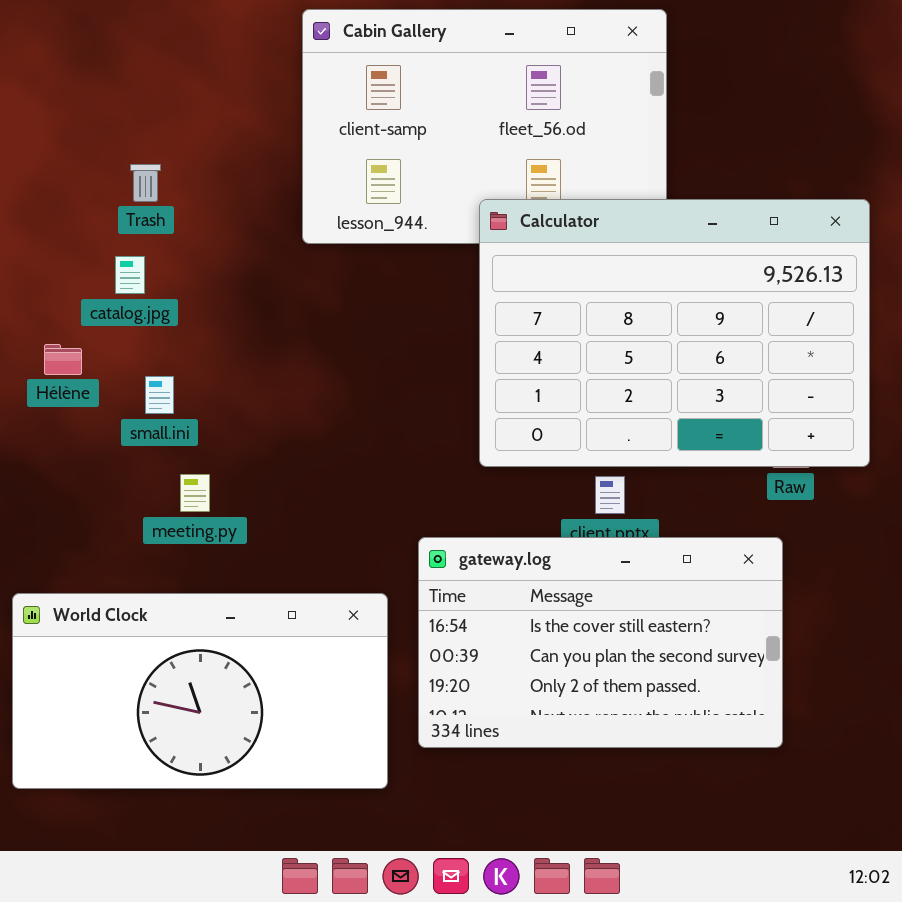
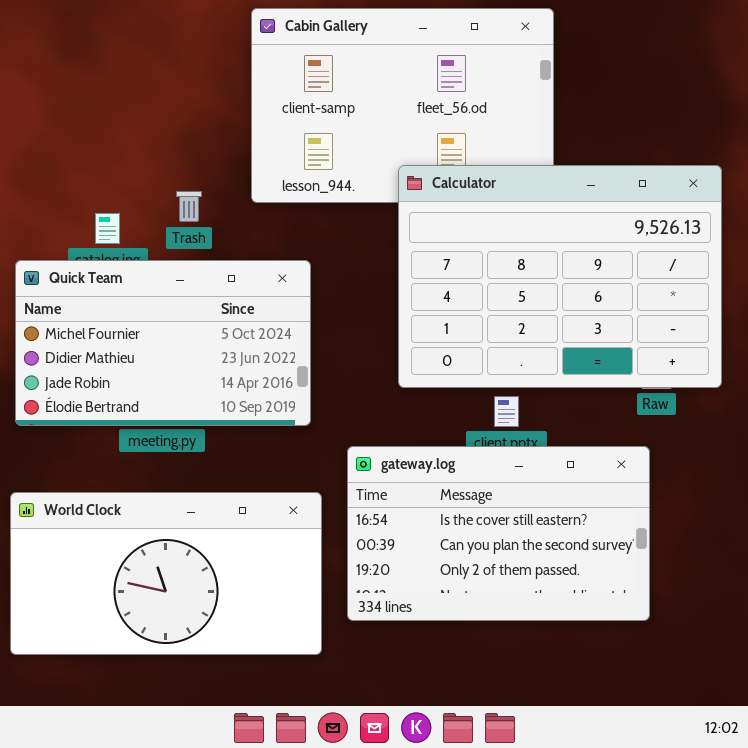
Trash: [130,164,161,202] -> [176,191,202,222], moved
Quick Team: none -> [15,260,311,426], opened

